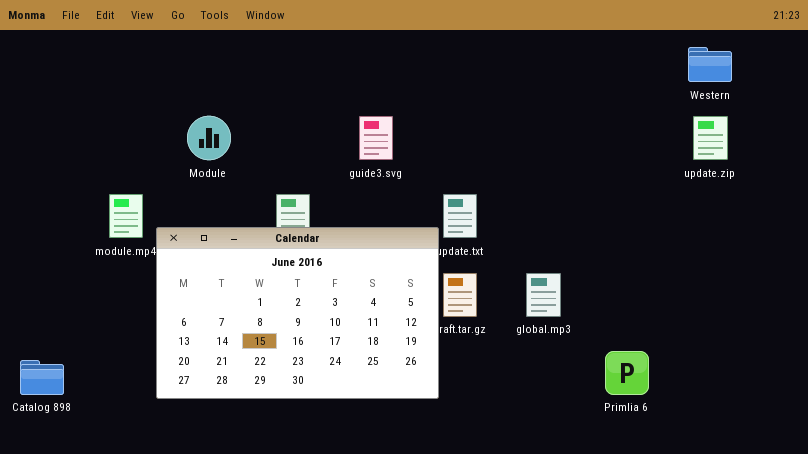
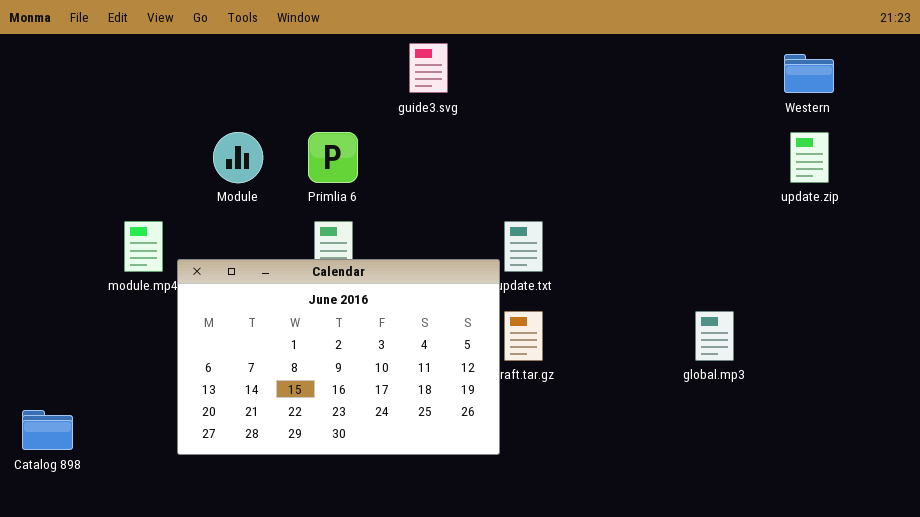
guide3.svg: [359,116,393,160] -> [409,43,448,93], moved
global.mp3: [526,273,561,317] -> [695,311,734,361], moved
Primlia 6: [605,351,649,395] -> [308,132,358,183], moved

